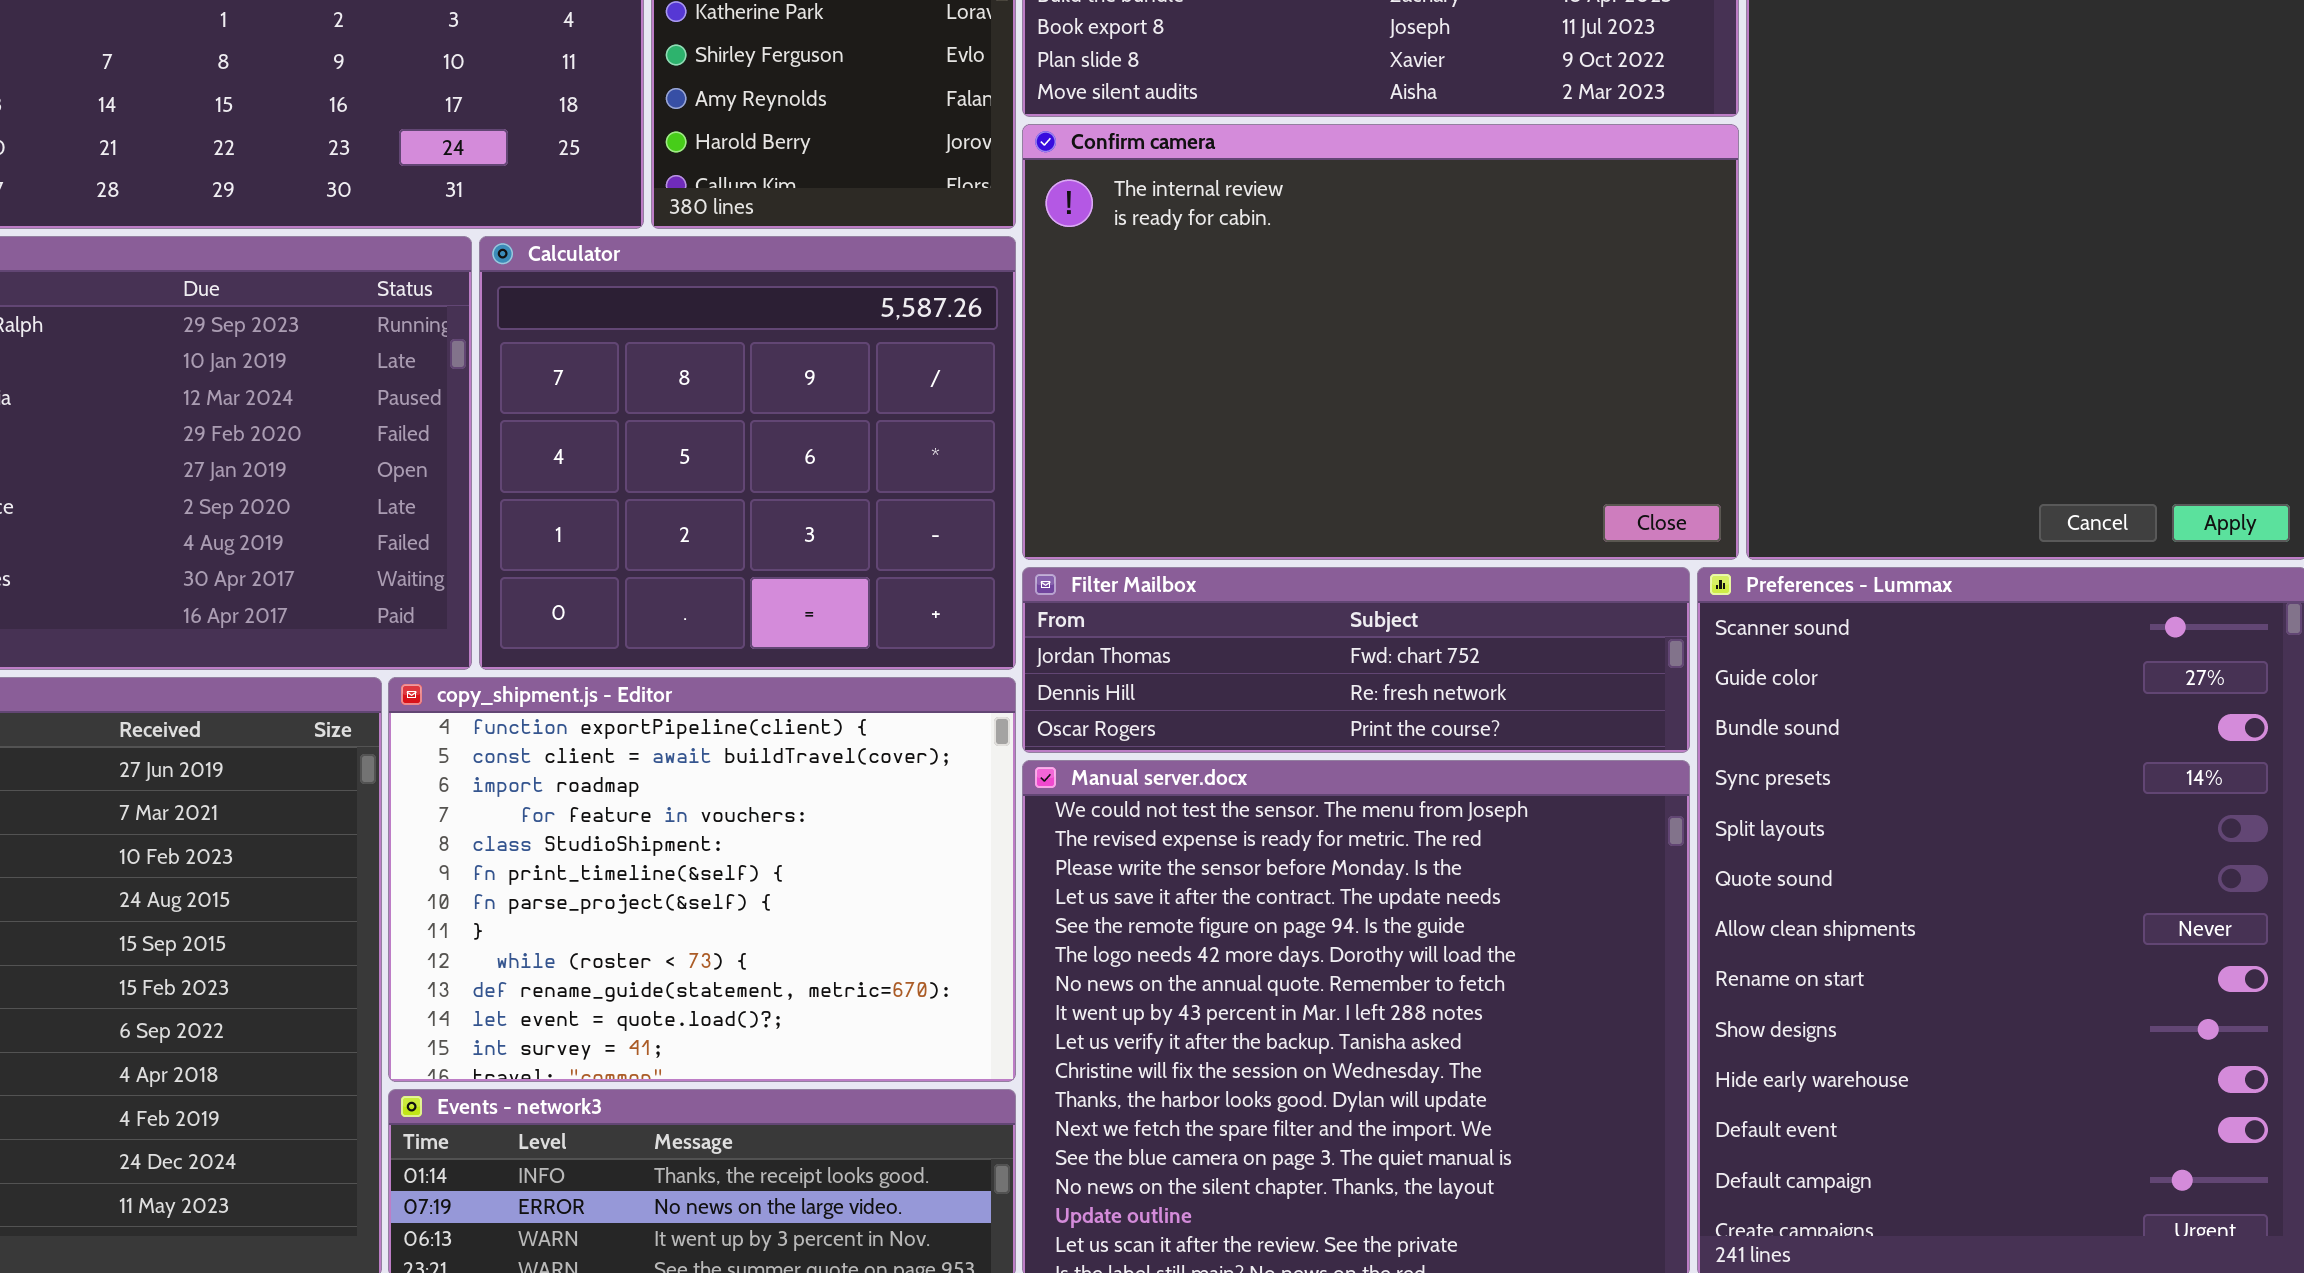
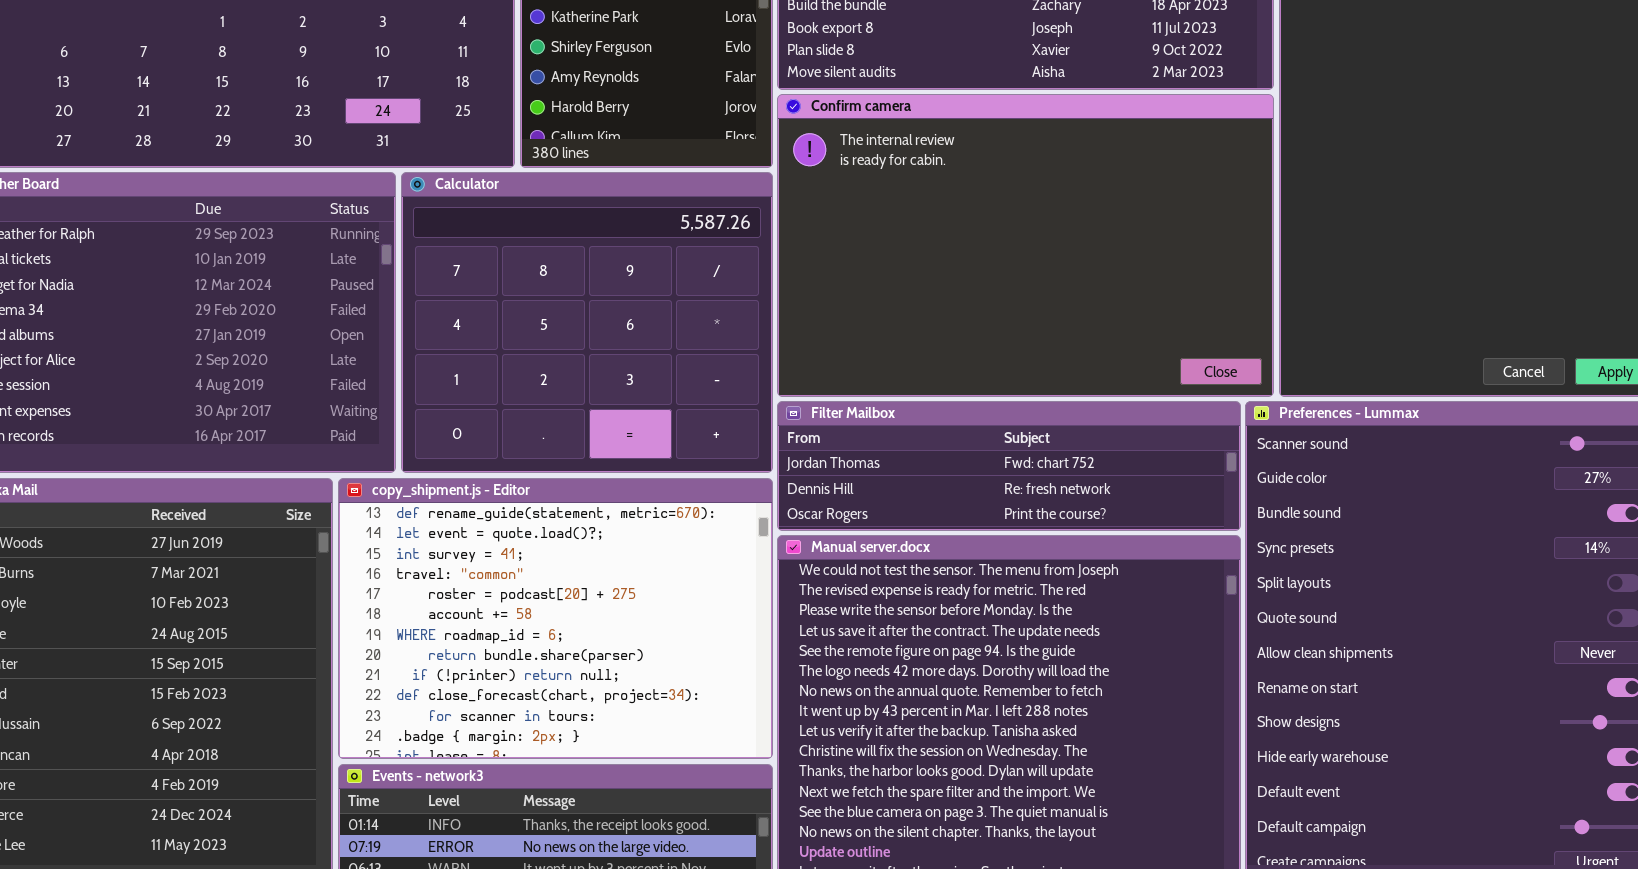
copy_shipment.js - Editor: [388,677,1016,1082] -> [338,478,773,759], scrolled down 9 rows

